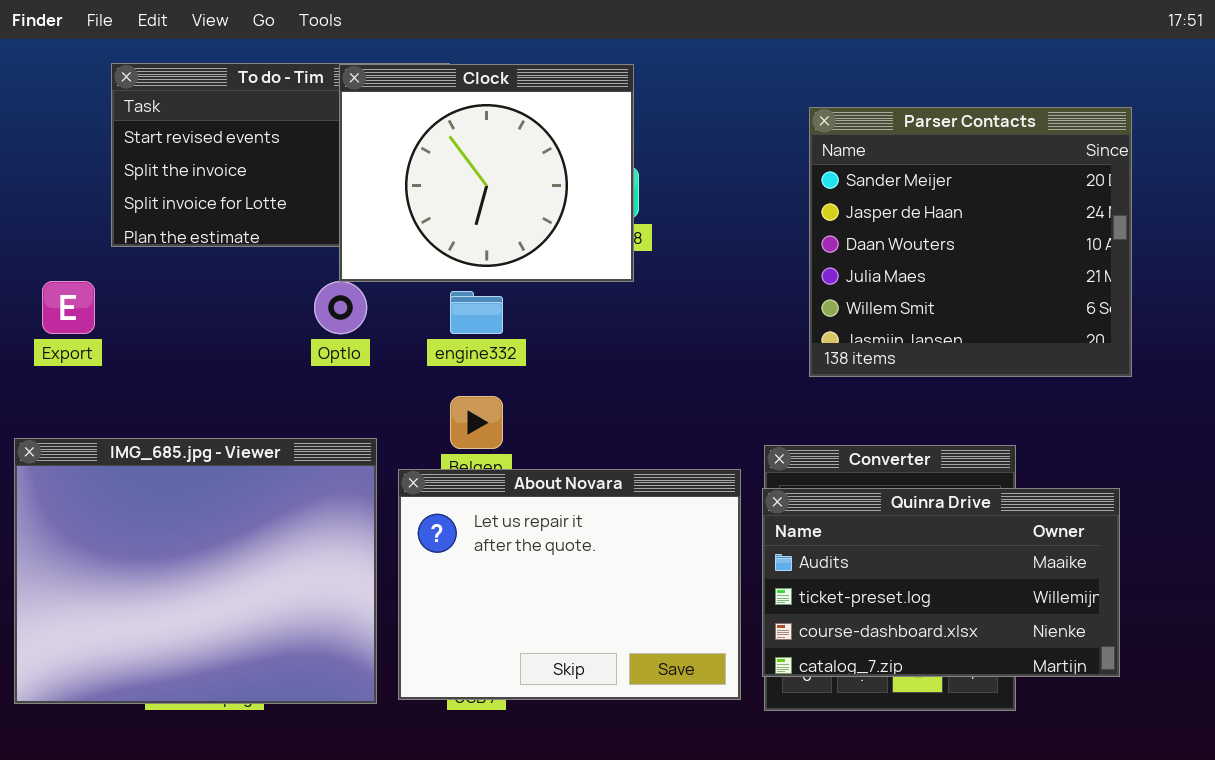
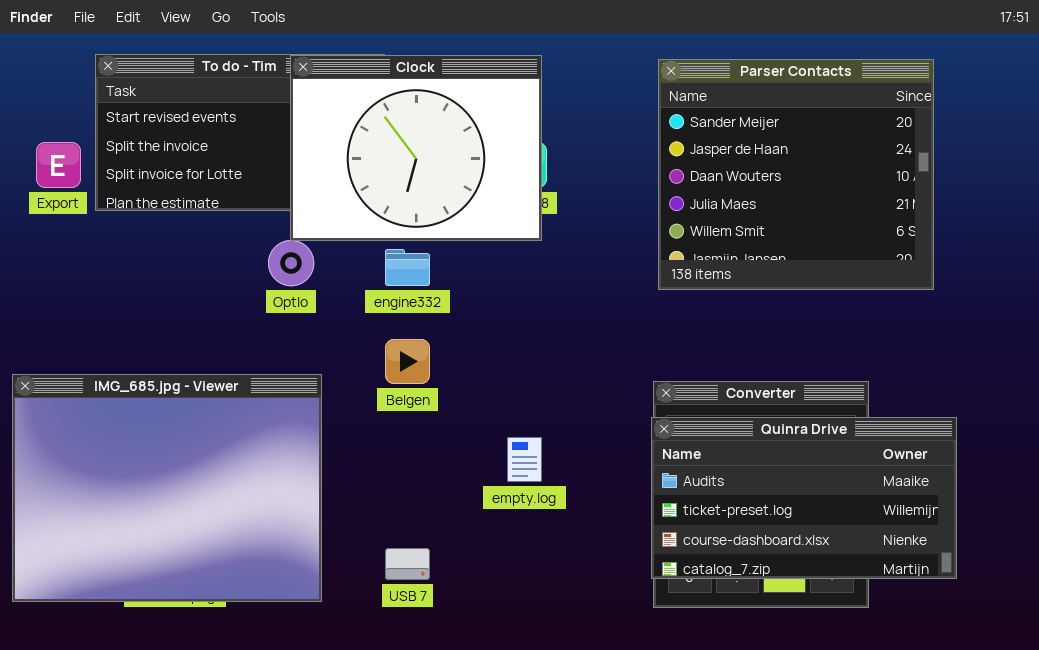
Parser Contacts: [809,107,1132,377] -> [658,59,934,290], moved
Export: [42,281,95,334] -> [36,142,81,188], moved
About Novara: [398,469,741,700] -> none, closed

